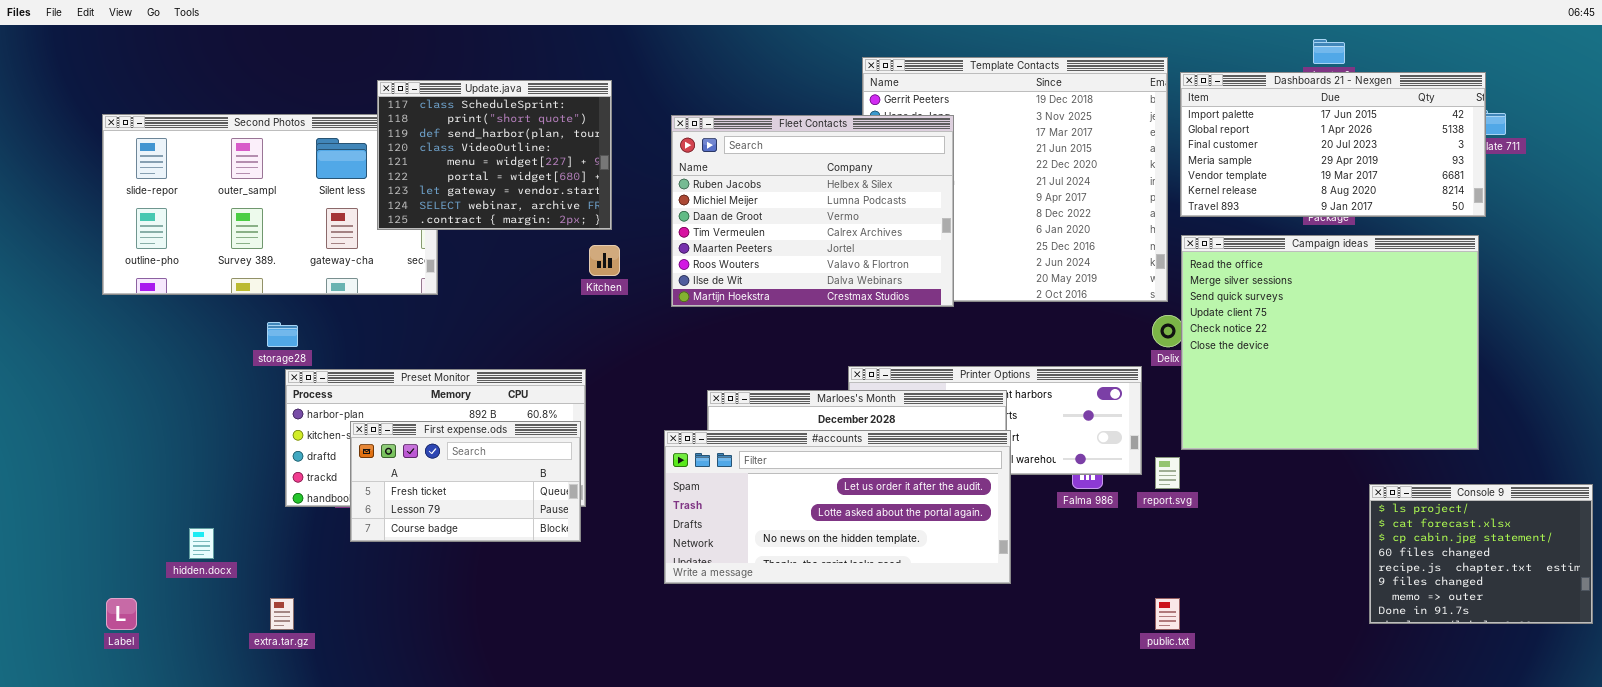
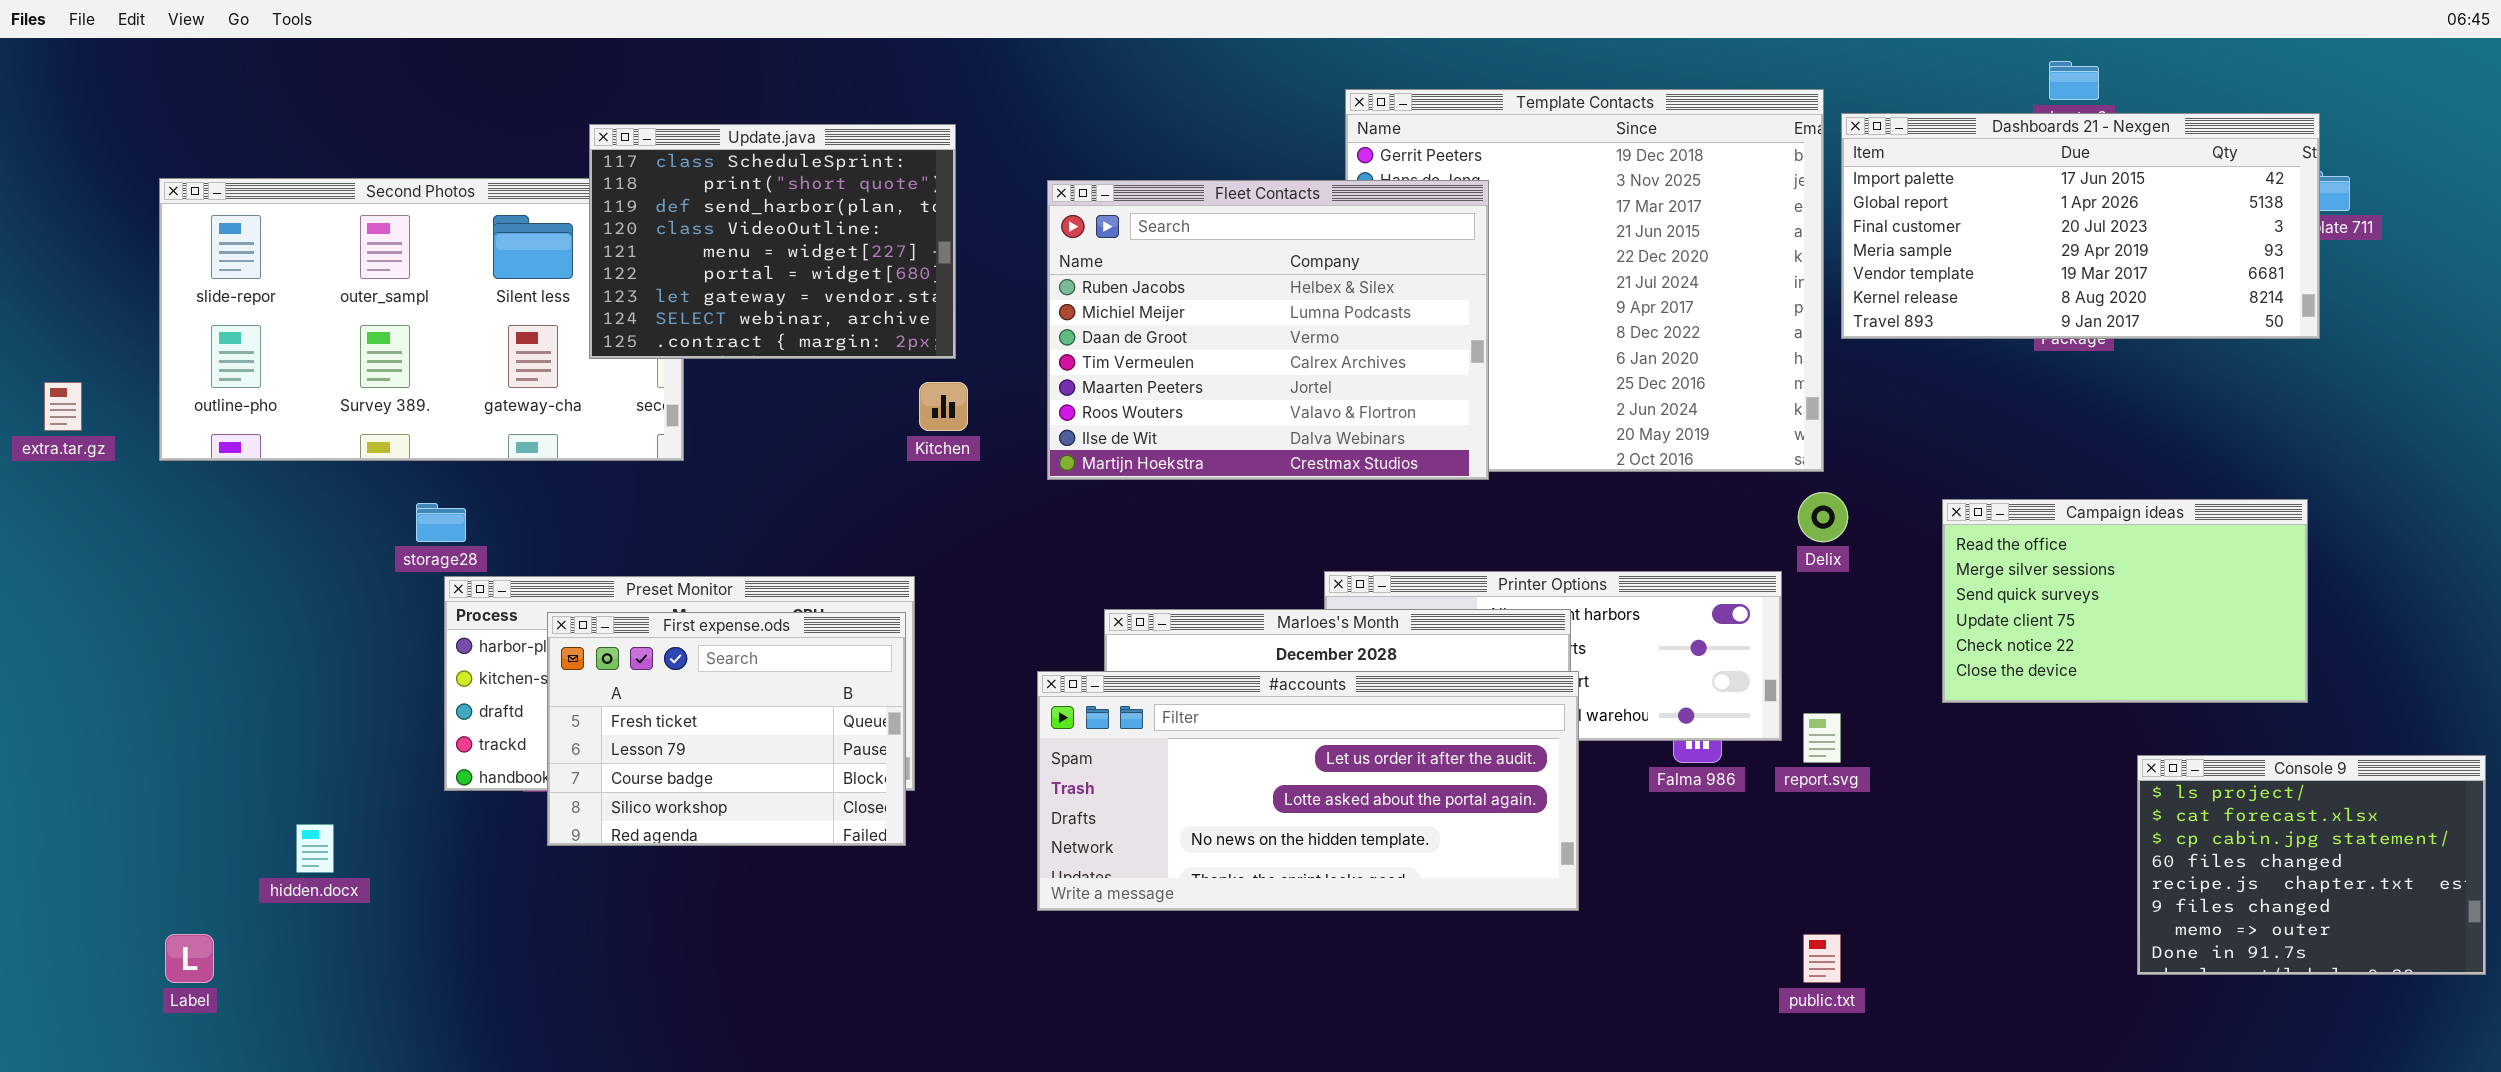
Campaign ideas: [1181,235,1479,450] -> [1942,499,2308,703], resized
First expense.ods: [350,421,581,542] -> [547,612,906,846], resized
extra.tar.gz: [270,598,294,630] -> [44,382,82,431], moved

